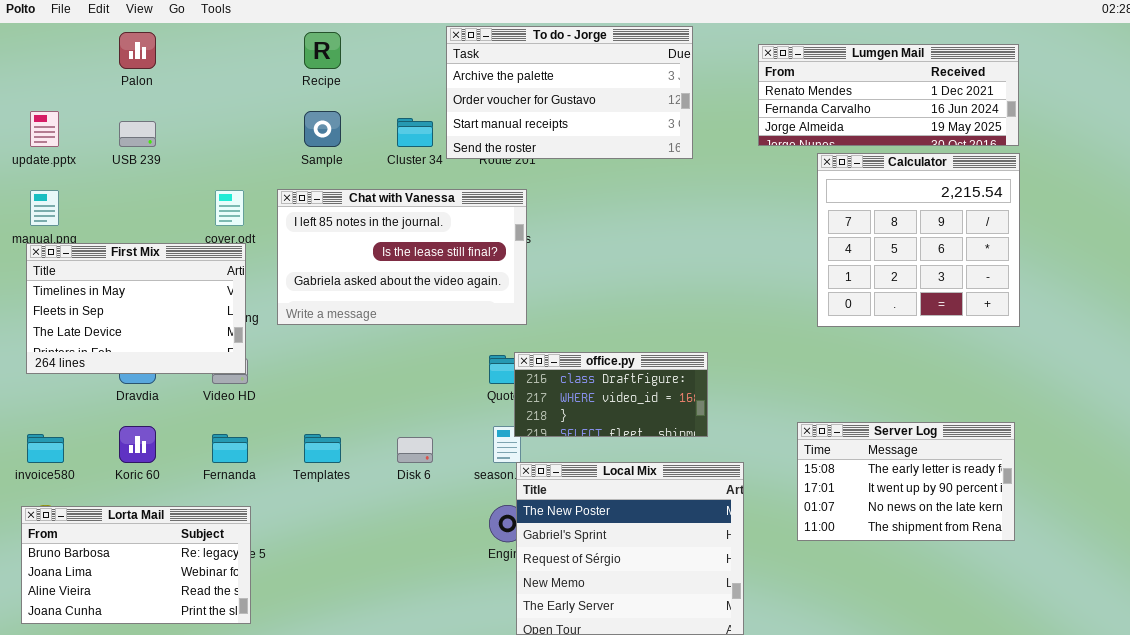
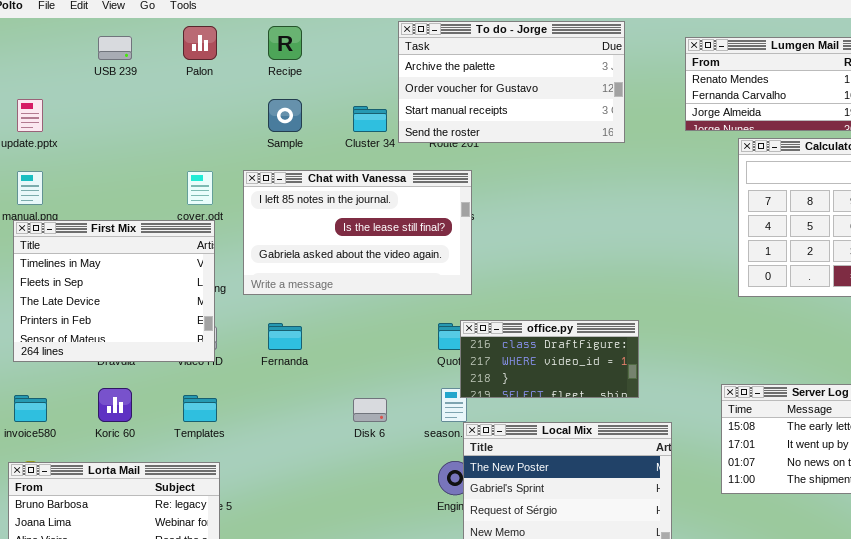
Palon: [119,32,156,69] -> [183,26,217,60], moved
USB 239: [119,121,156,147] -> [98,36,132,60], moved
First Mix: [26,243,246,374] -> [13,220,215,362], resized
Fernanda: [212,434,248,463] -> [268,323,302,350], moved
Templates: [304,434,341,463] -> [183,395,217,422], moved

